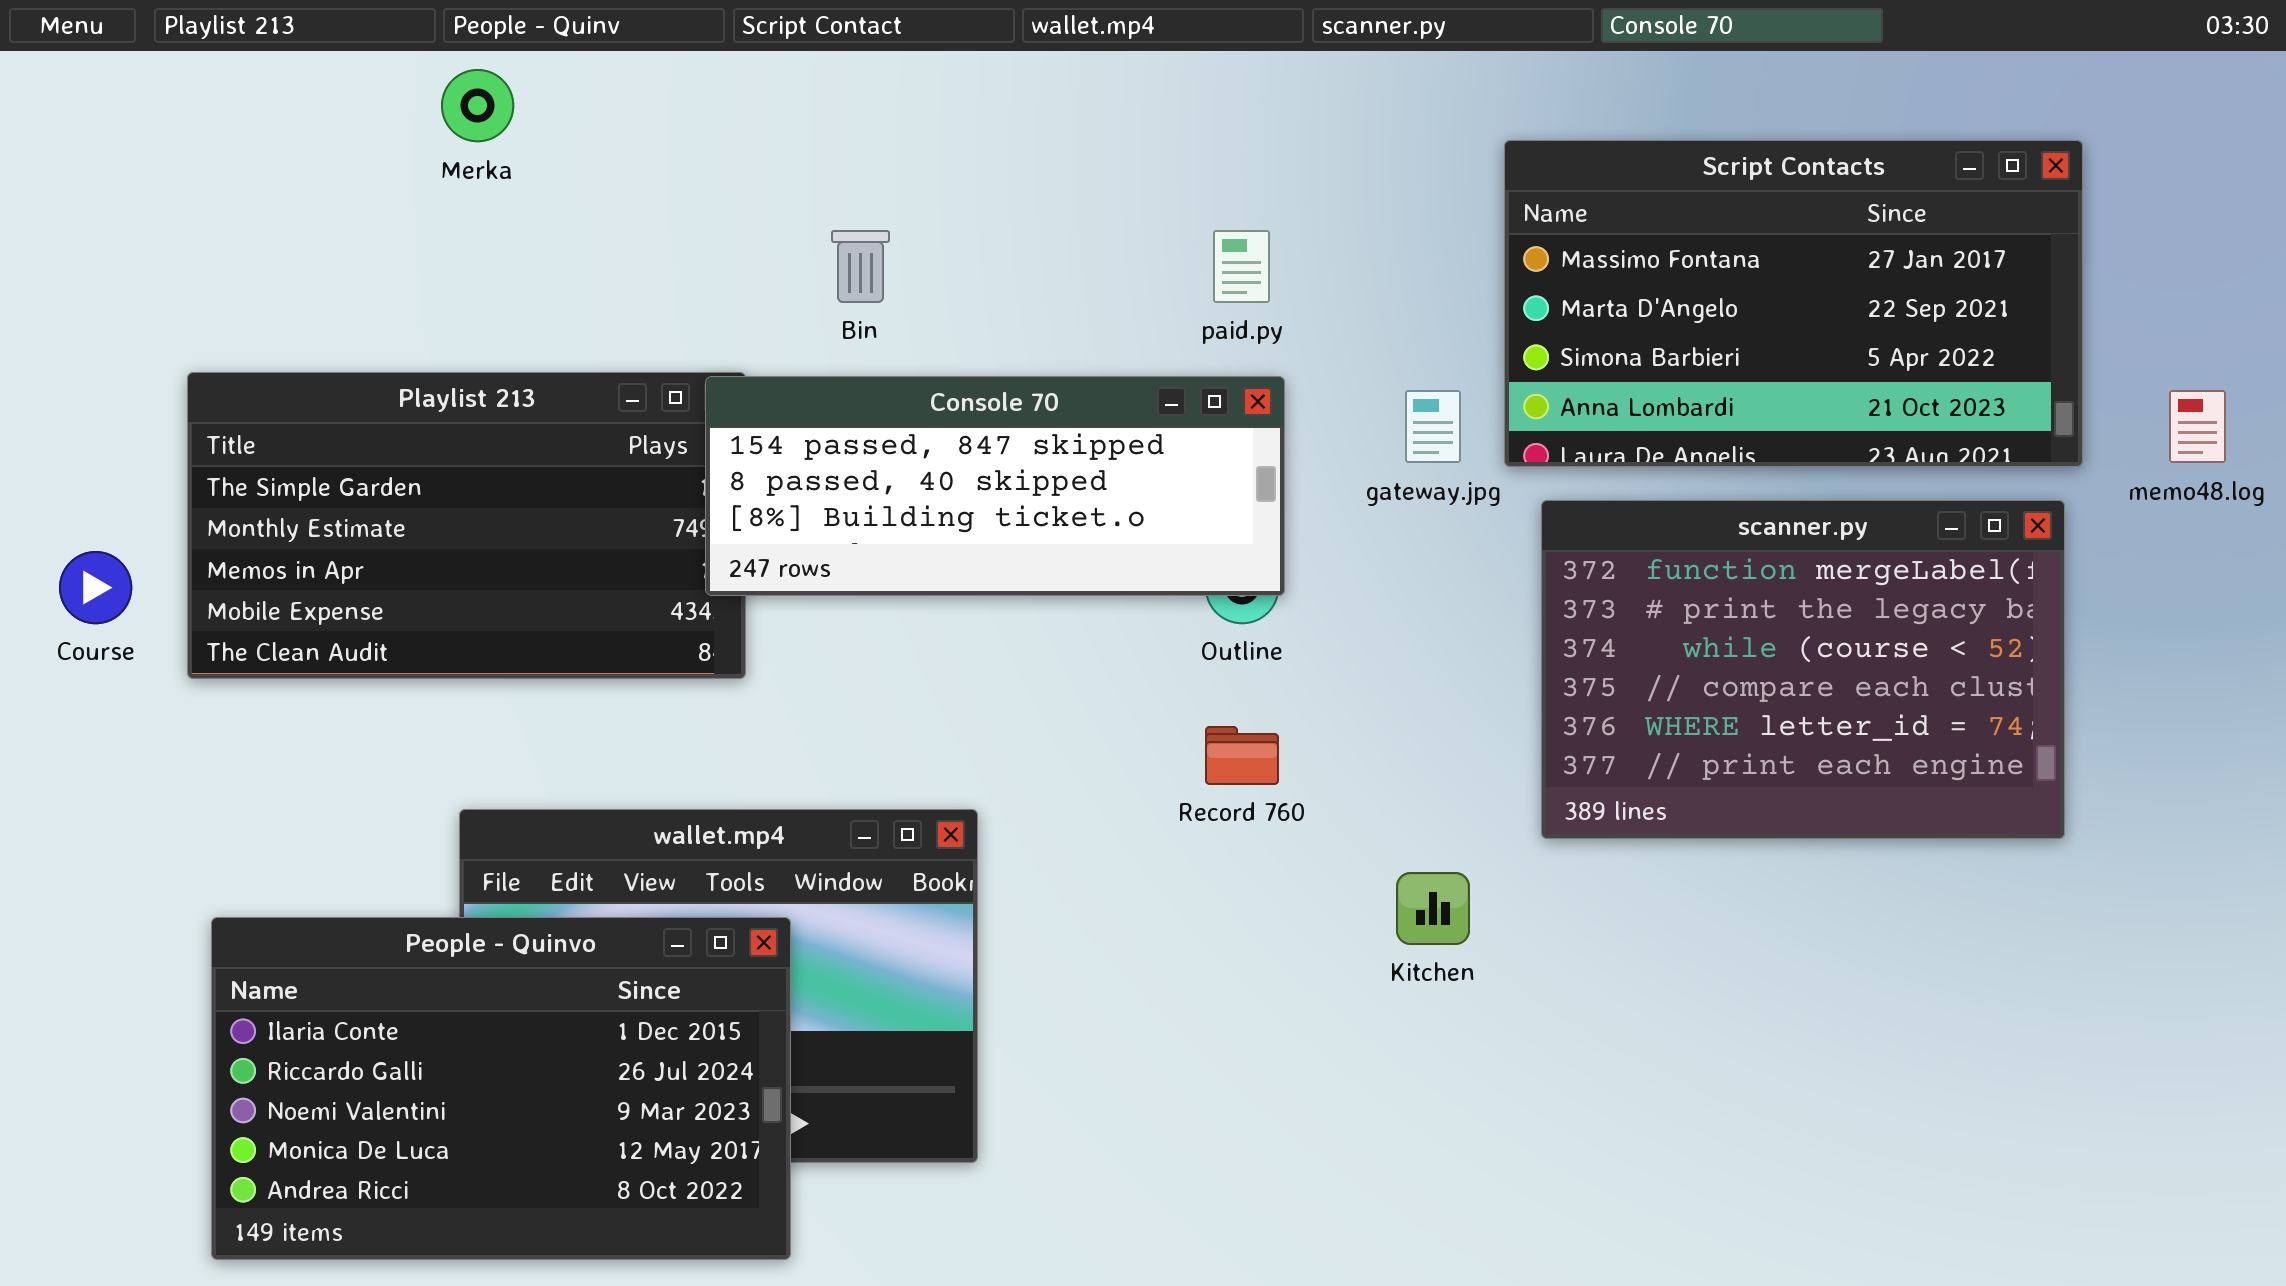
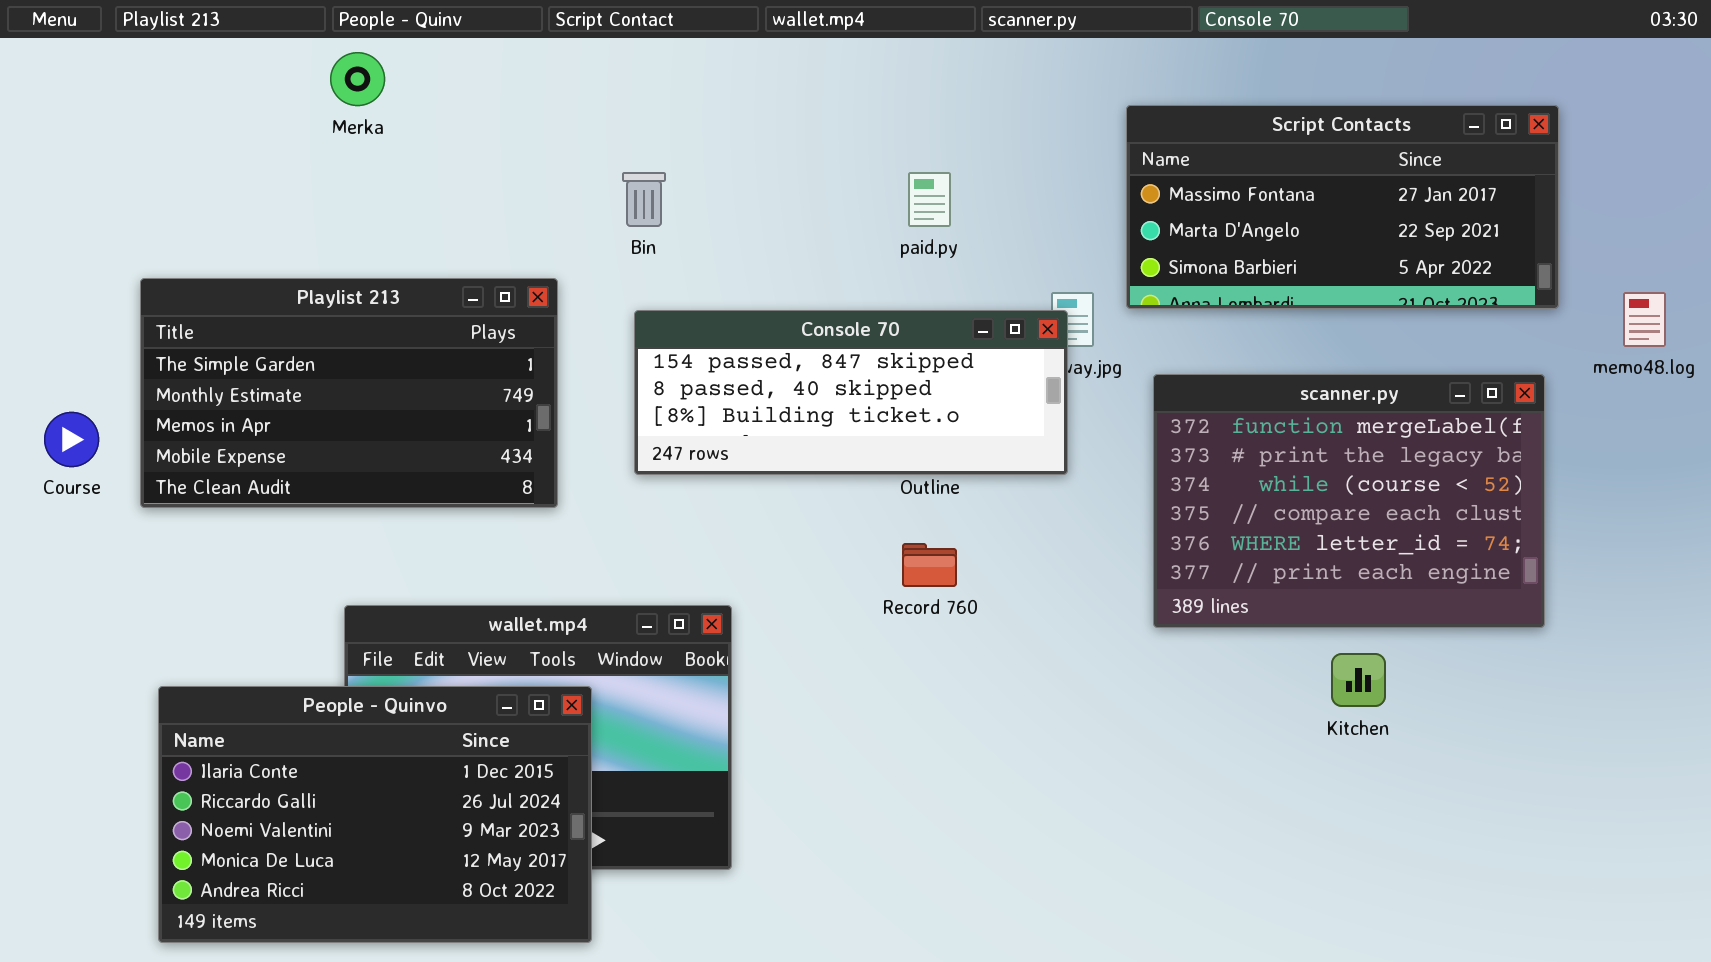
Script Contacts: [1504,140,2083,467] -> [1126,105,1559,309], resized
Console 70: [705,376,1285,596] -> [634,310,1068,475], moved
Kitchen: [1396,872,1470,945] -> [1331,653,1386,707], moved

